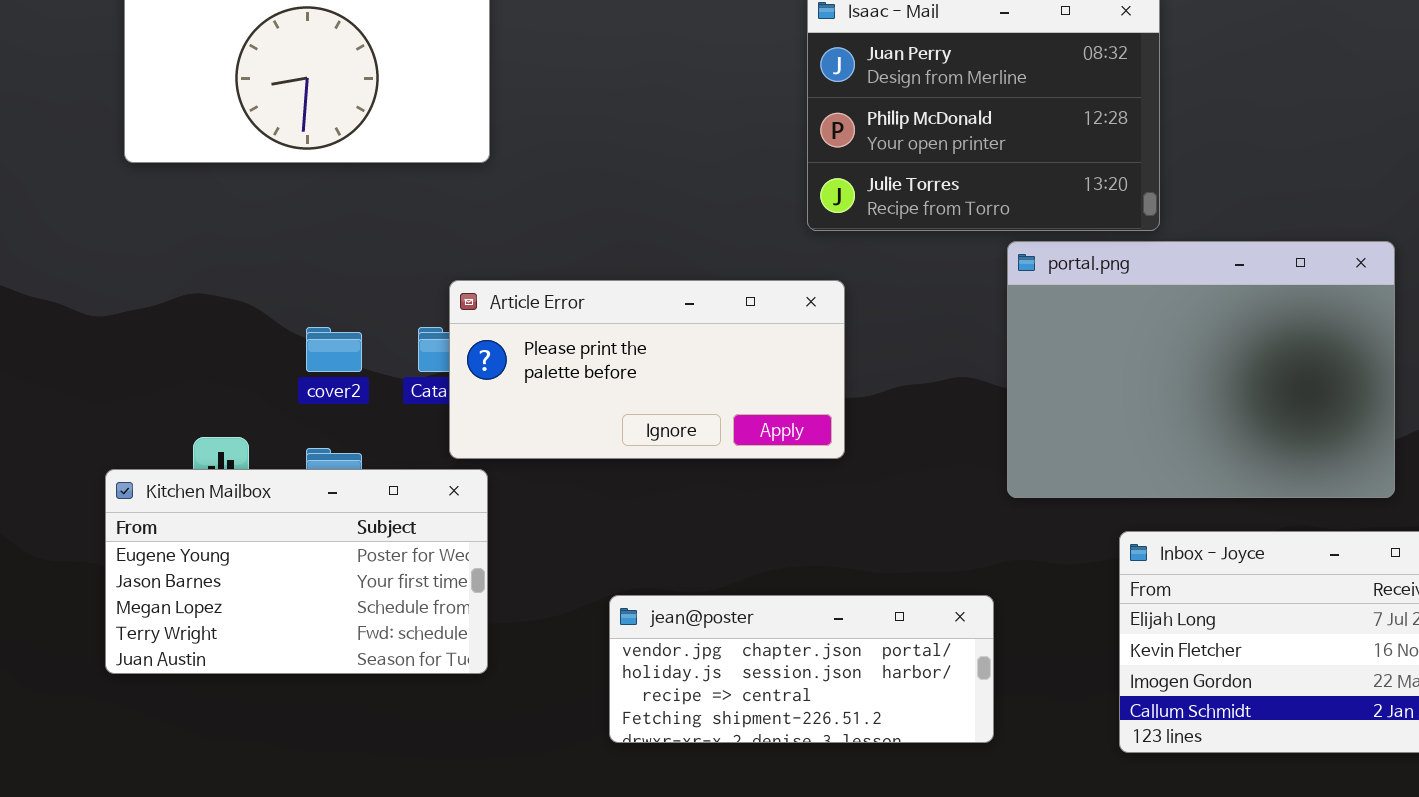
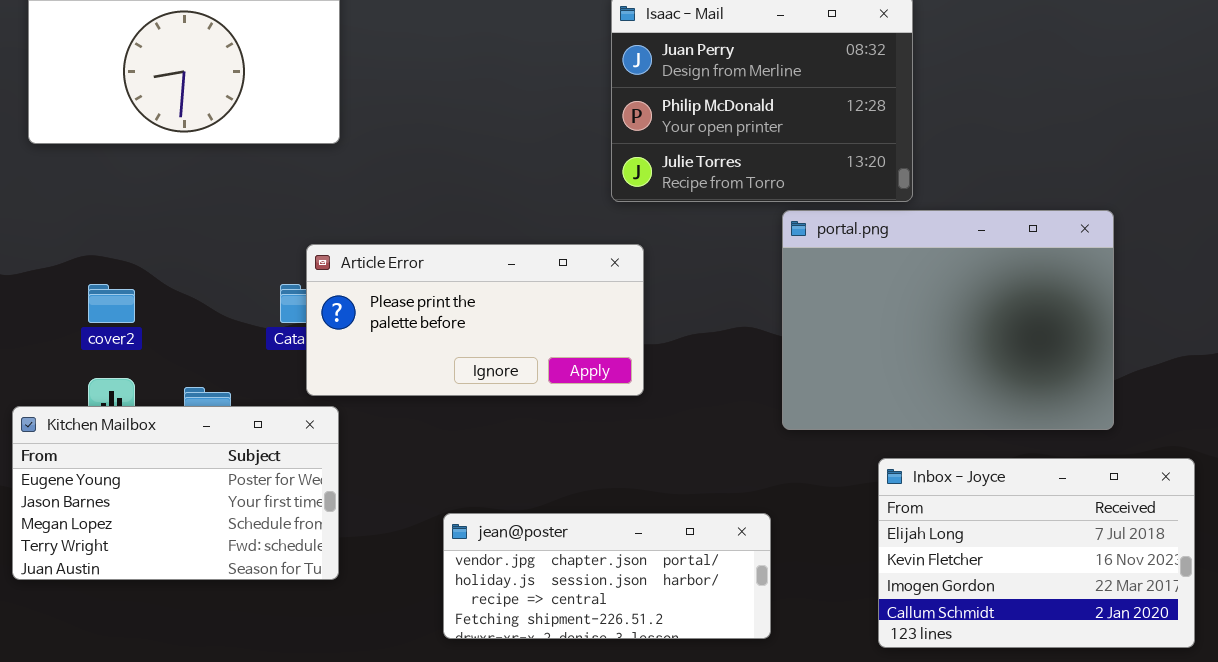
cover2: [306,327,362,372] -> [88,284,135,323], moved

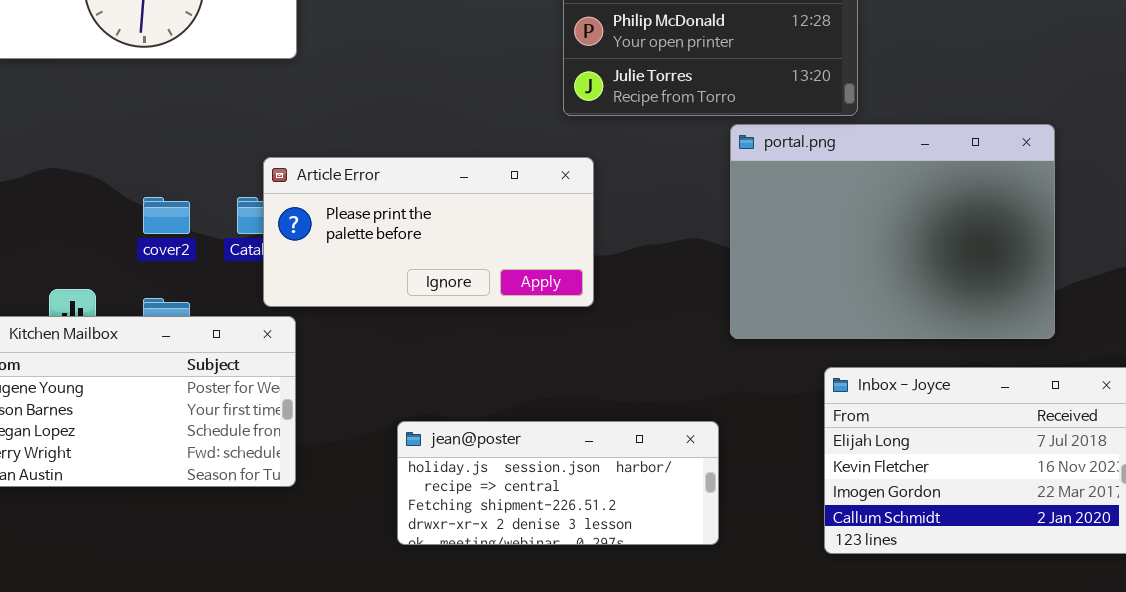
cover2: [88,284,135,323] -> [143,197,190,234], moved
jean@poster: [443,513,771,639] -> [397,421,719,545], scrolled down 1 row

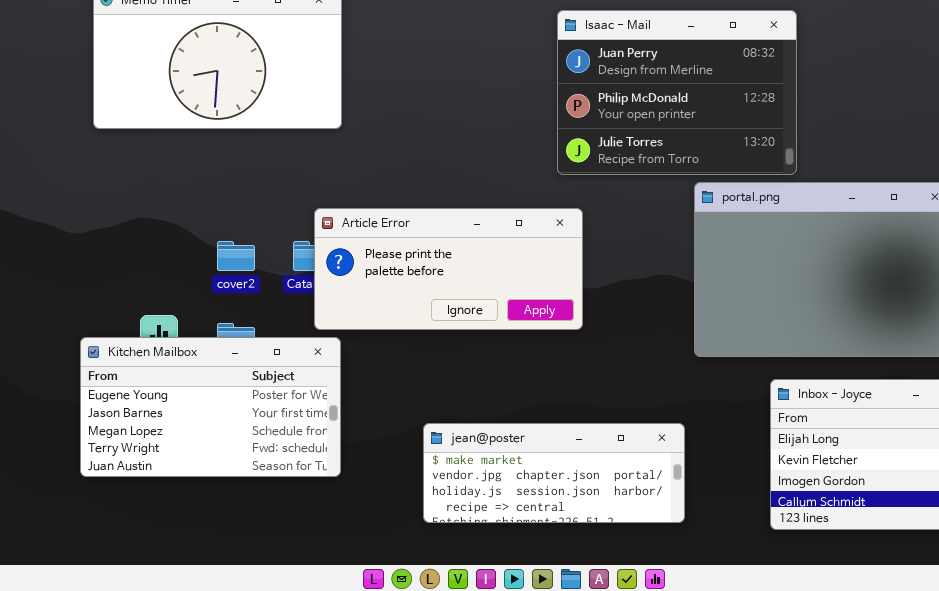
jean@poster: [397,421,719,545] -> [423,423,685,523], scrolled up 2 rows

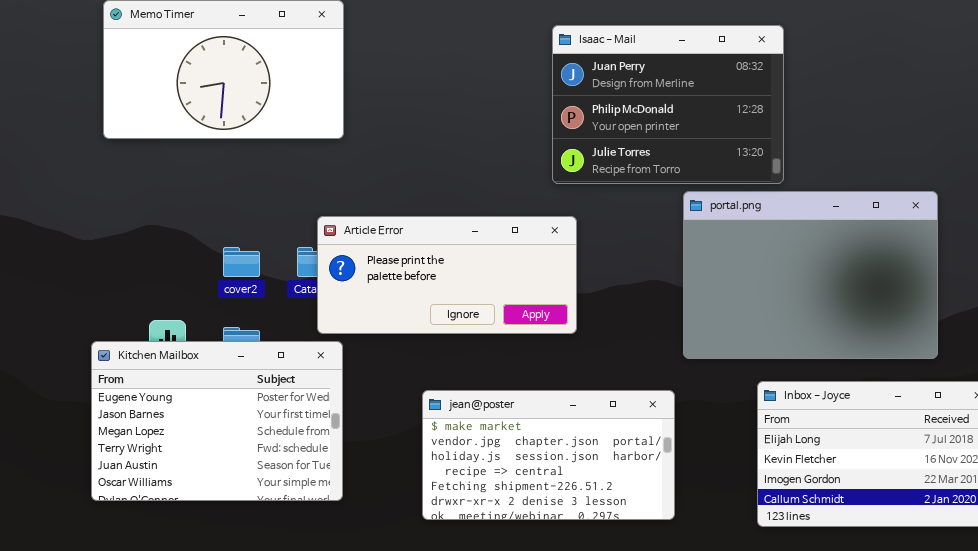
Kitchen Mailbox: [80,337,341,477] -> [91,341,343,501], resized
jean@poster: [423,423,685,523] -> [422,390,675,520], resized

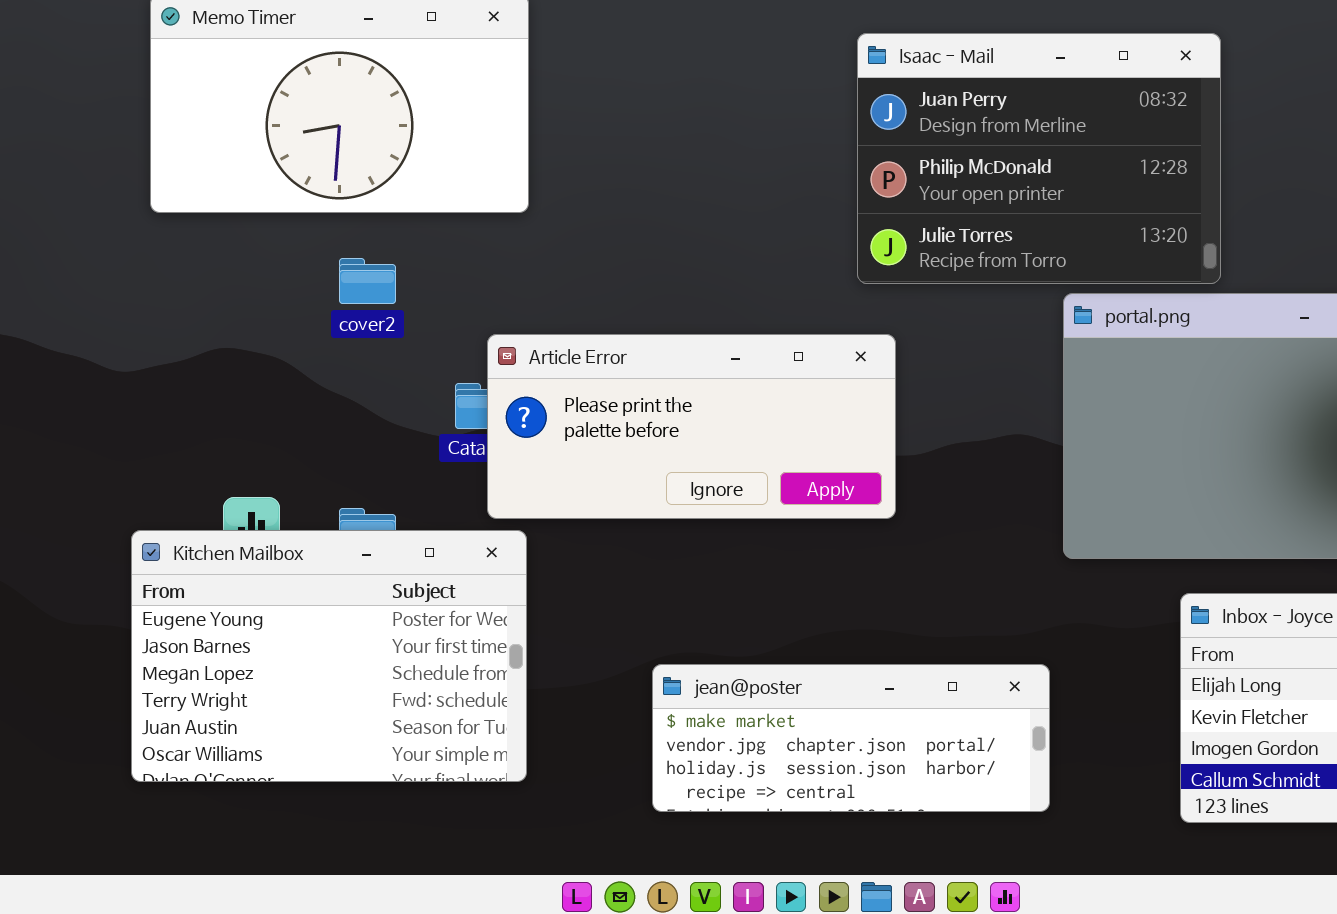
cover2: [223,247,260,277] -> [339,258,396,304], moved
jean@poster: [422,390,675,520] -> [652,664,1050,812], resized

